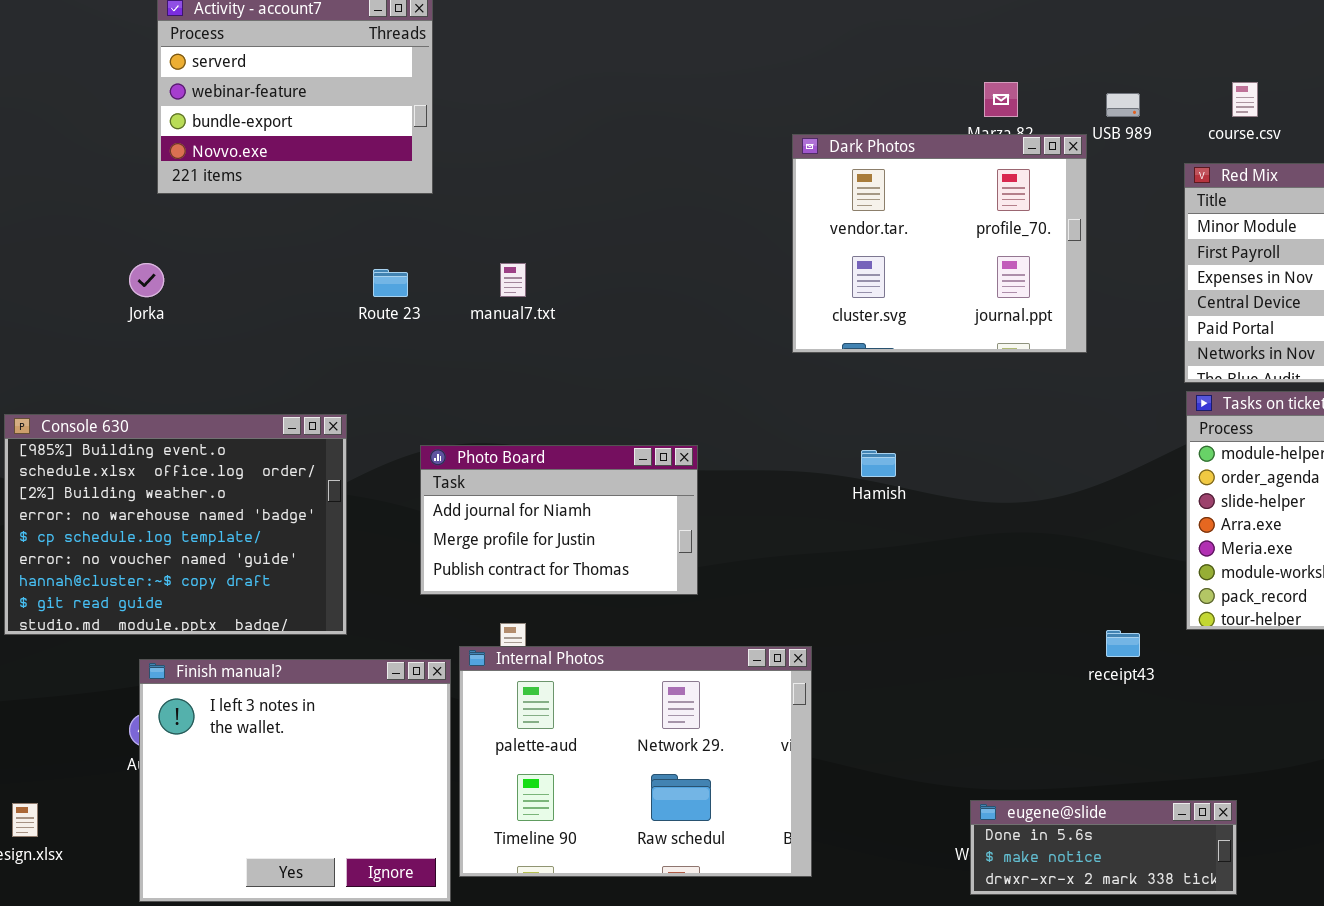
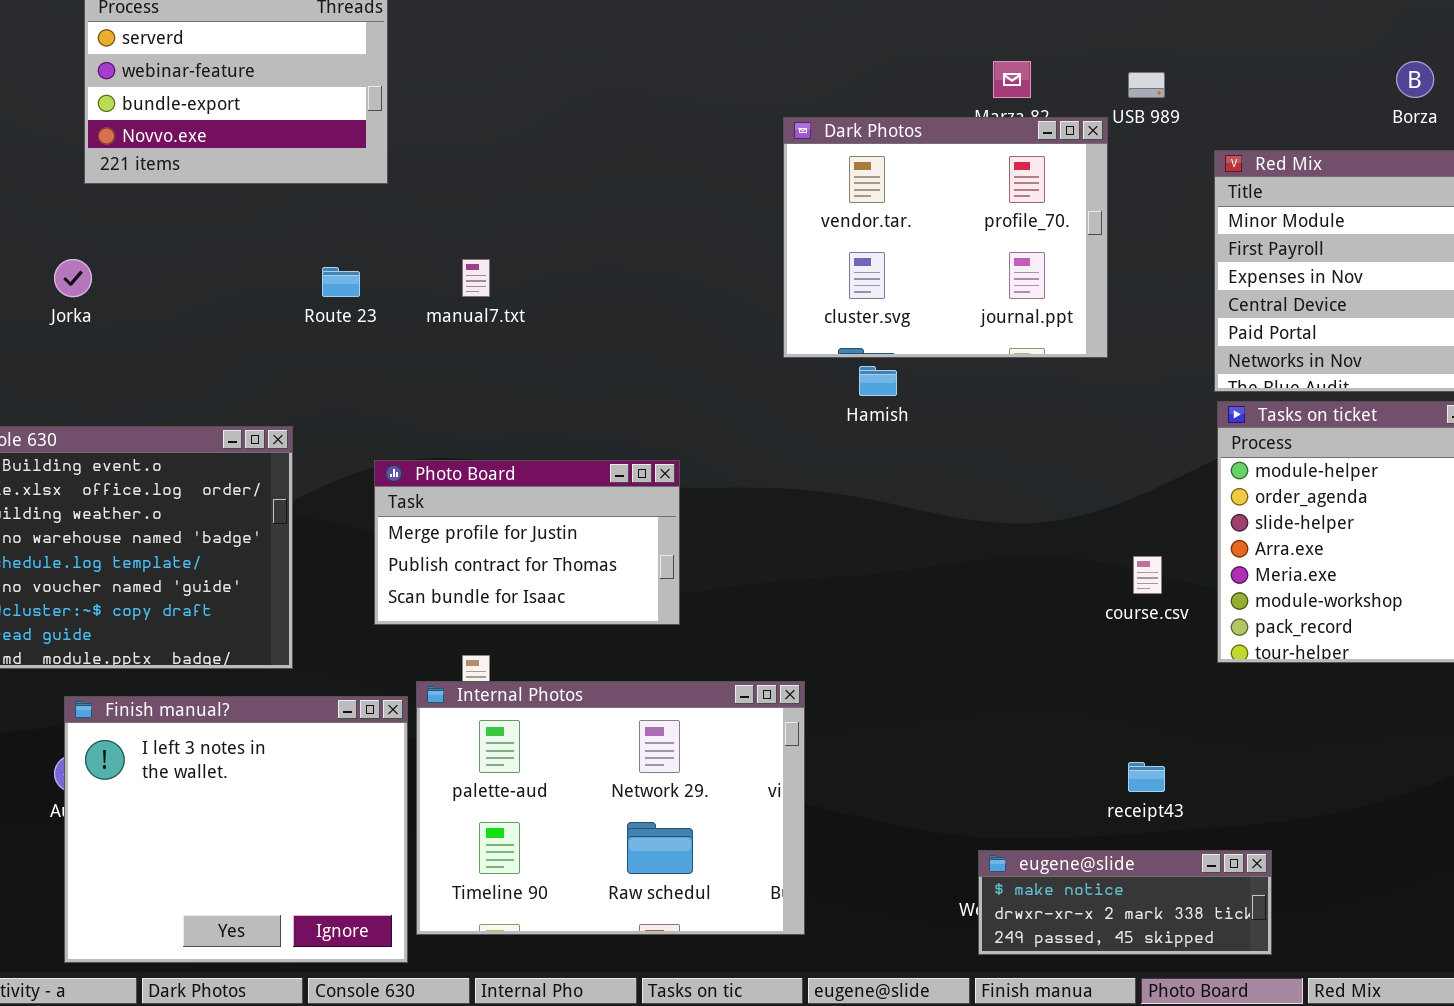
course.csv: [1232,82,1258,117] -> [1133,556,1162,594], moved
Photo Board: [420,445,698,595] -> [374,460,680,625], scrolled down 1 row
Hamish: [861,450,896,477] -> [859,366,897,396], moved
receipt43: [1106,630,1140,657] -> [1128,762,1165,792], moved
eugene@slide: [970,800,1237,895] -> [978,850,1272,955], scrolled down 1 row

